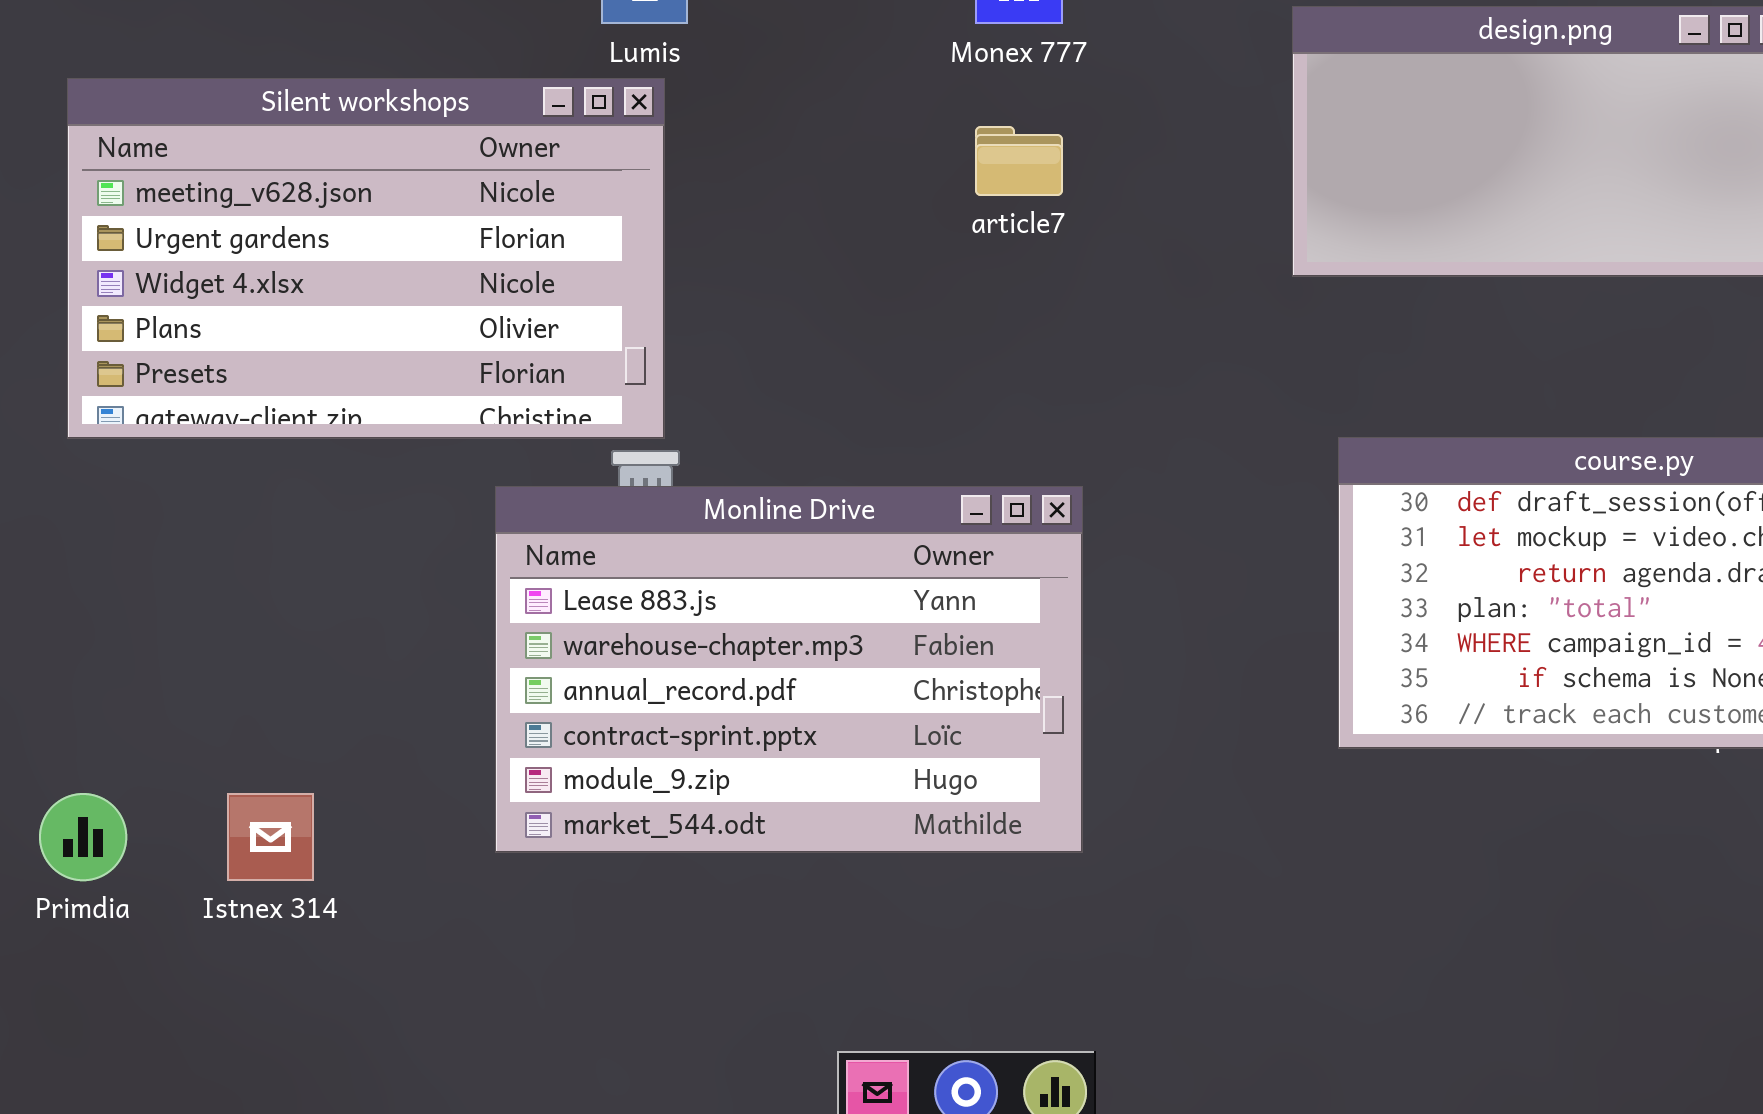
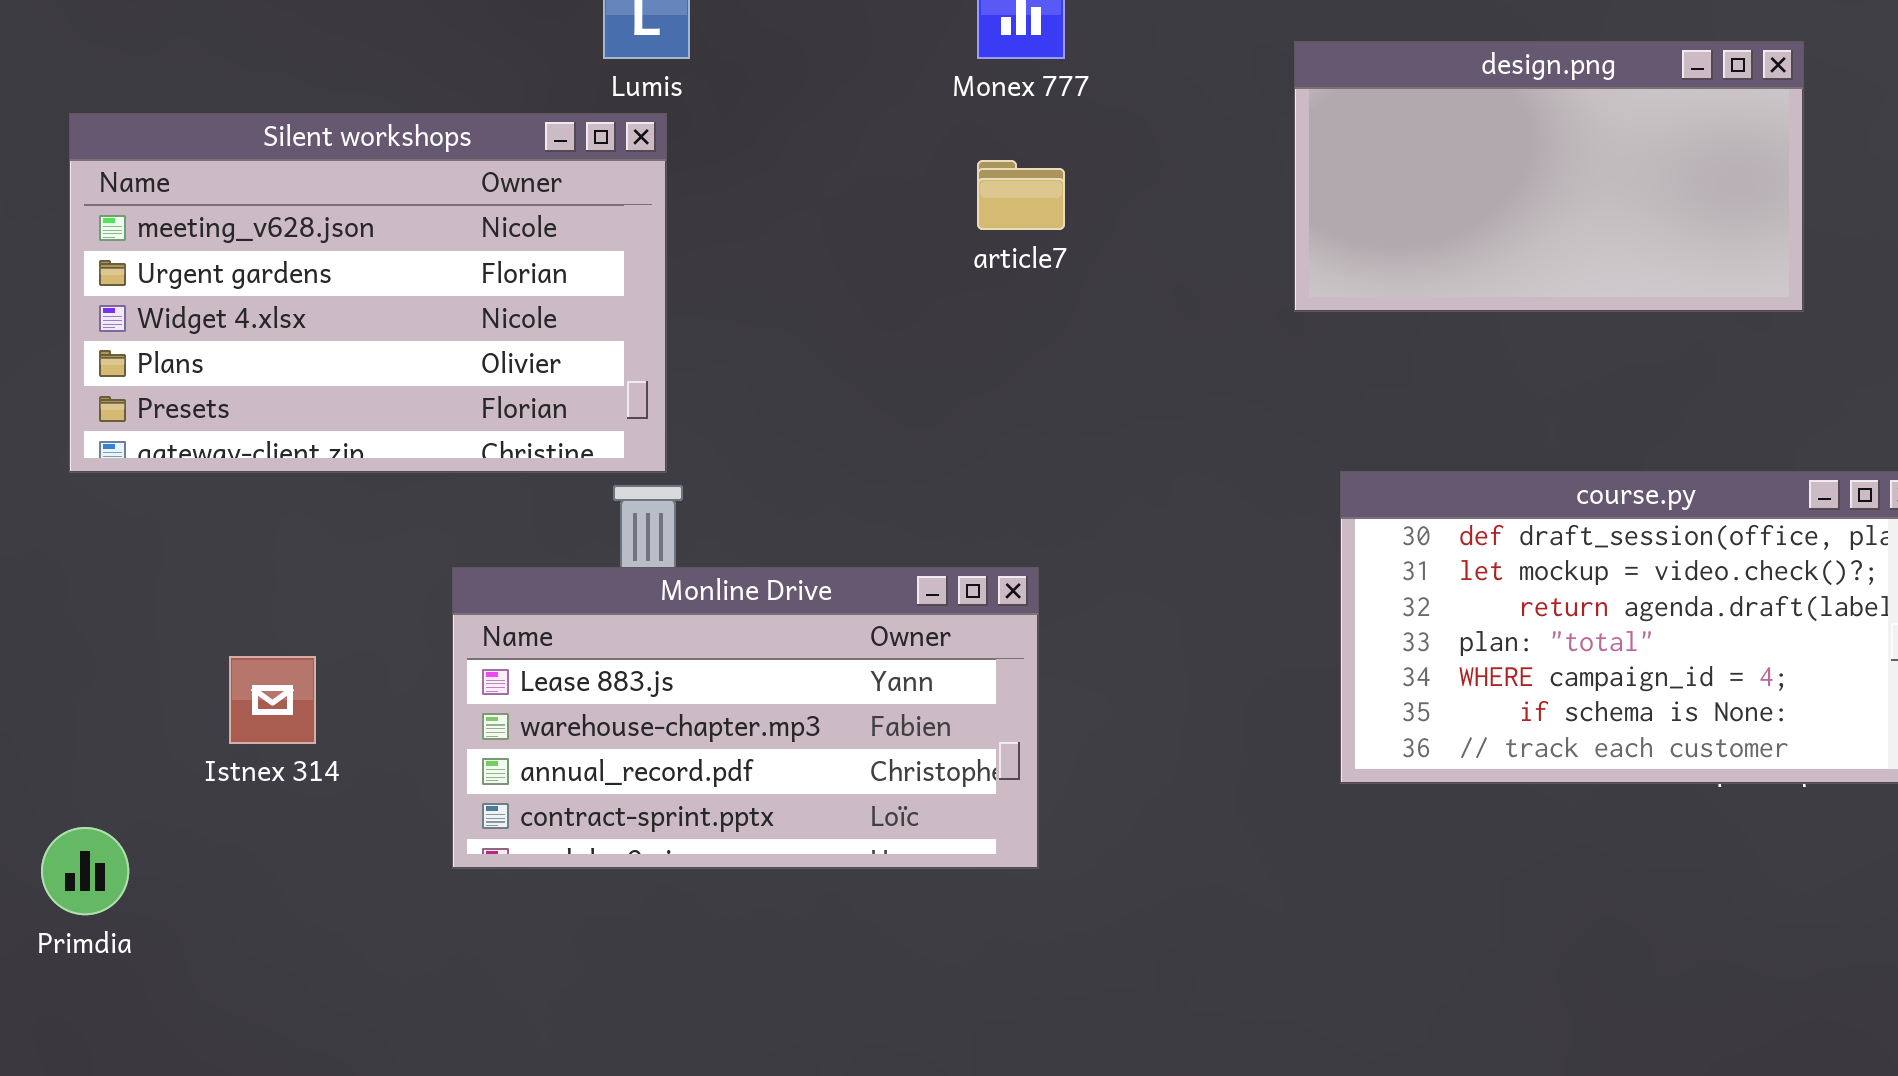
Monline Drive: [495,486,1083,853] -> [452,567,1039,869], moved, resized
Istnex 314: [227,793,314,881] -> [229,656,316,744], moved

